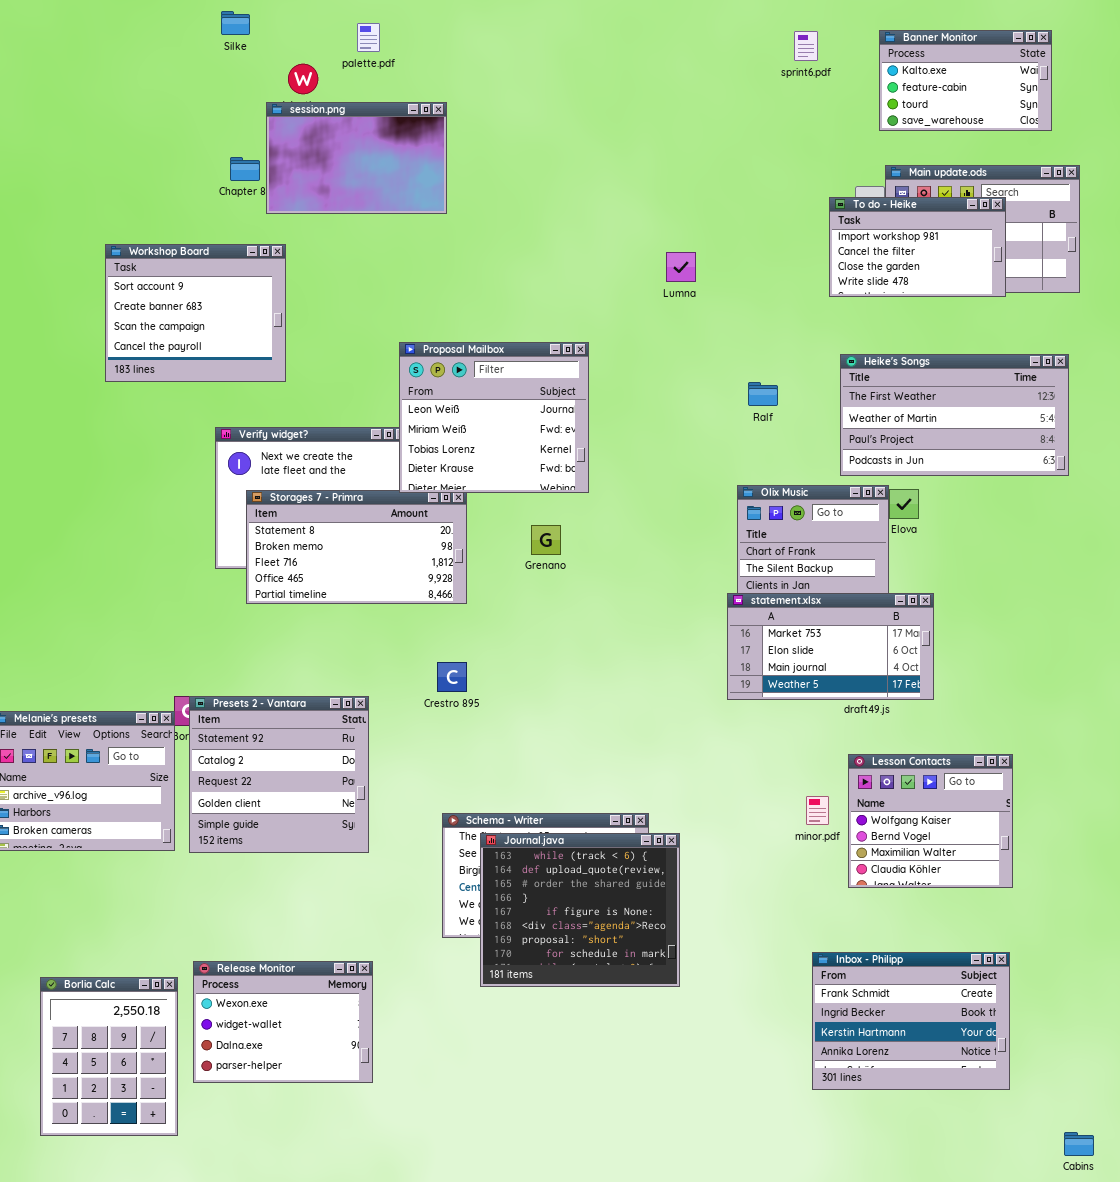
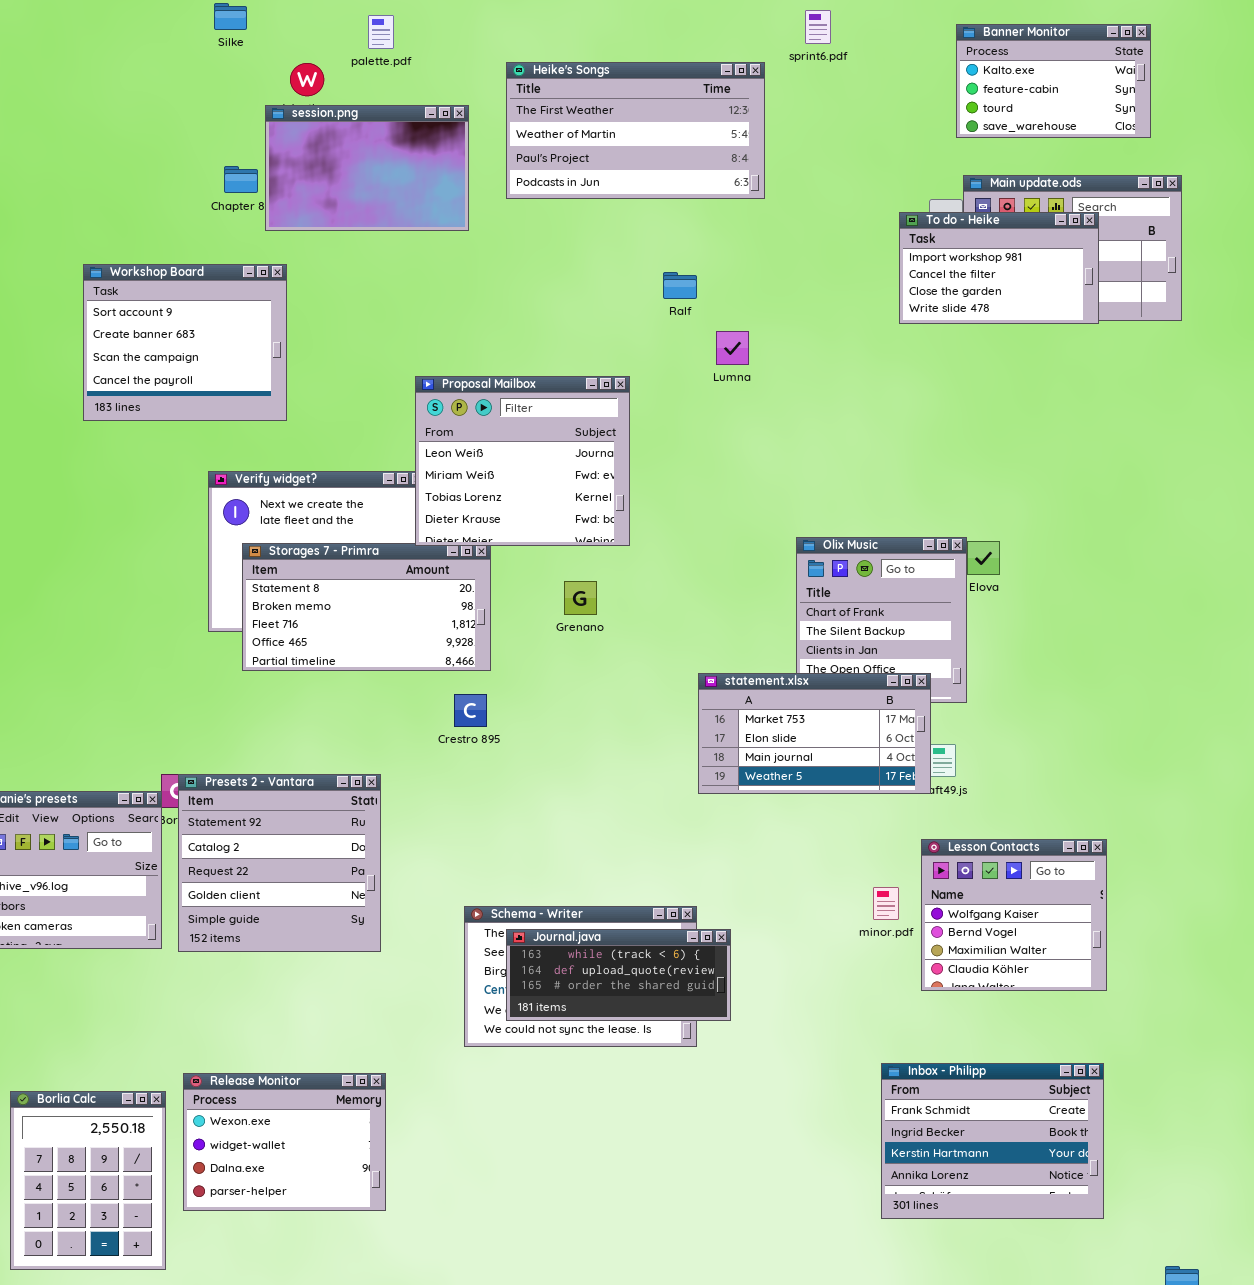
sprint6.pdf: [794,31,818,61] -> [805,10,831,44], moved
Lumna: [666,252,696,282] -> [716,331,749,365], moved
Heike's Songs: [840,354,1069,476] -> [506,62,765,199], moved
Ralf: [748,382,778,406] -> [663,272,697,299], moved
statement.xlsx: [727,593,934,700] -> [698,673,931,794], moved
Crestro 895: [437,662,467,692] -> [454,694,487,727], moved
Journal.java: [480,833,680,987] -> [506,929,731,1021], resized

